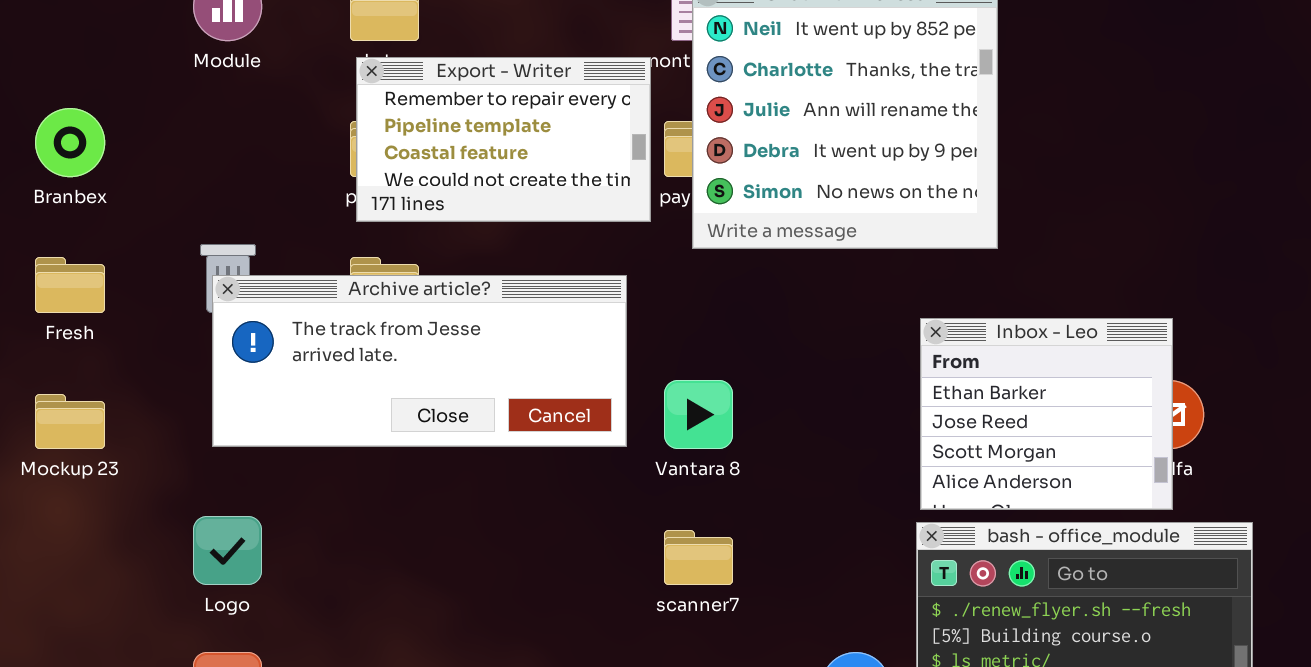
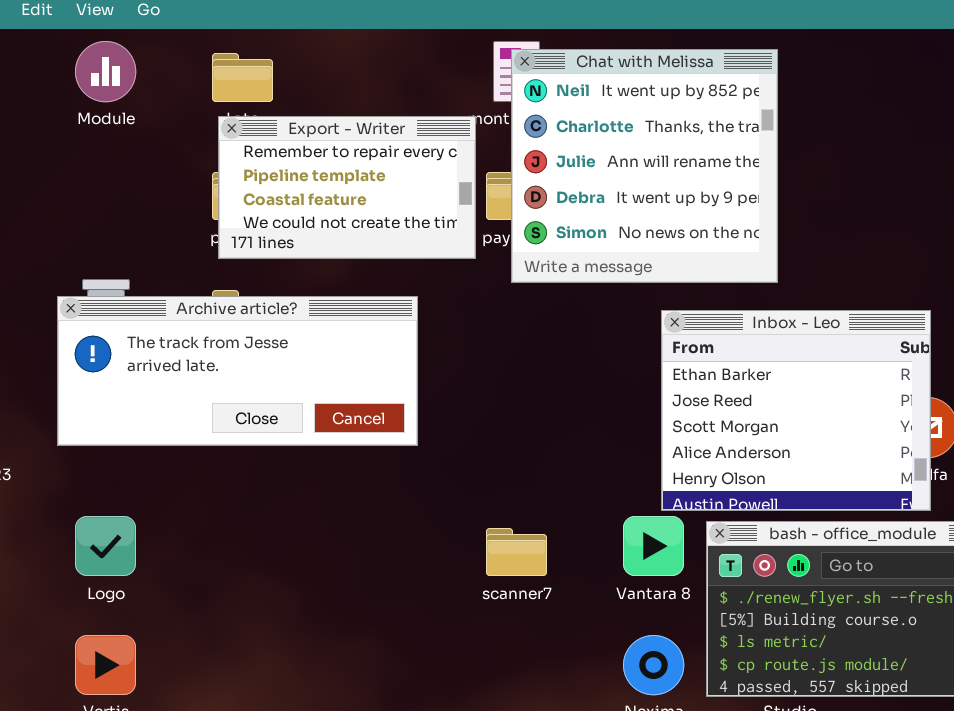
Archive article?: [212,275,627,447] -> [57,296,418,446], moved
Inbox - Leo: [920,318,1173,510] -> [661,310,931,511], resized
Vantara 8: [664,380,733,449] -> [623,516,684,576], moved

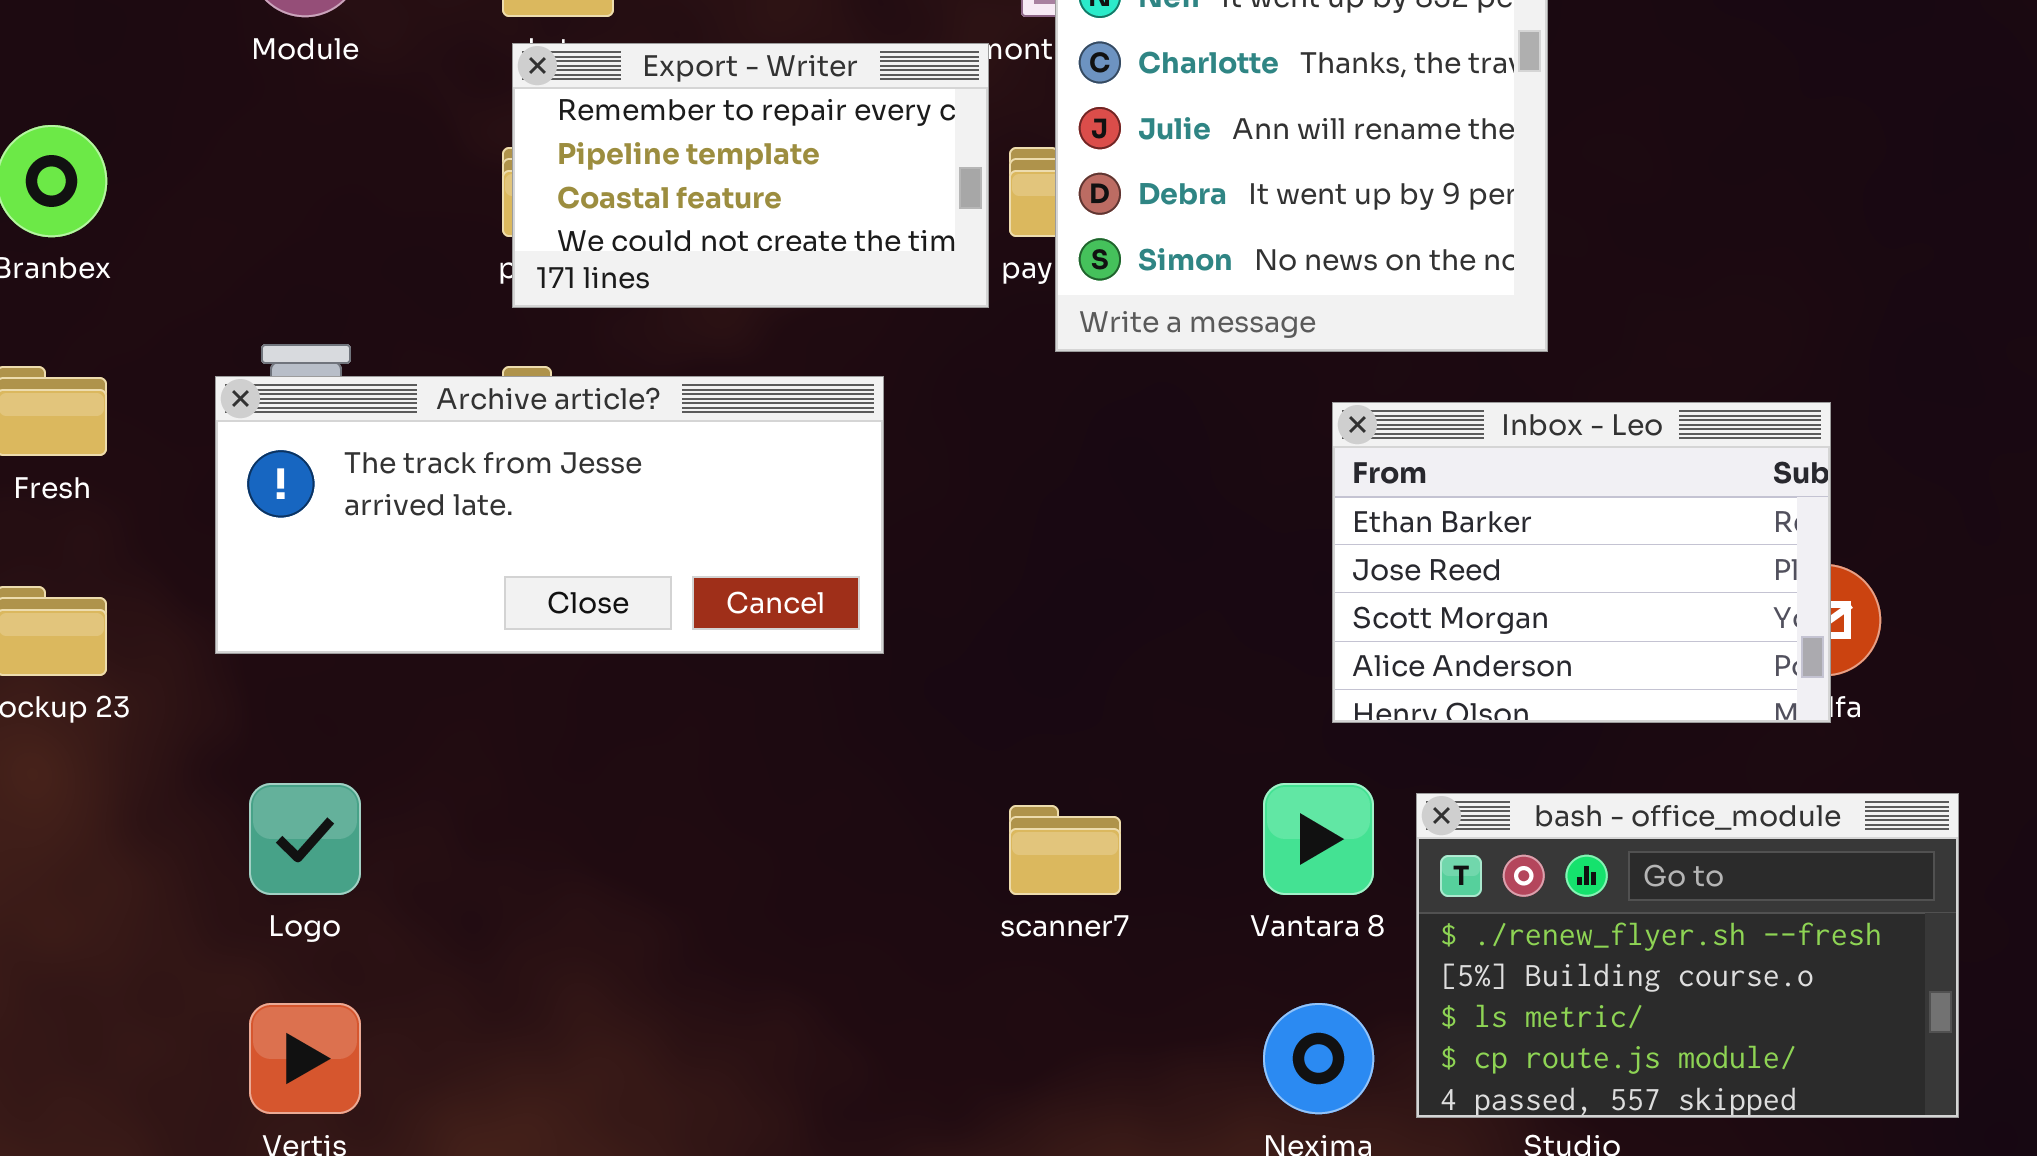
Inbox - Leo: [661,310,931,511] -> [1332,402,1831,723], resized

